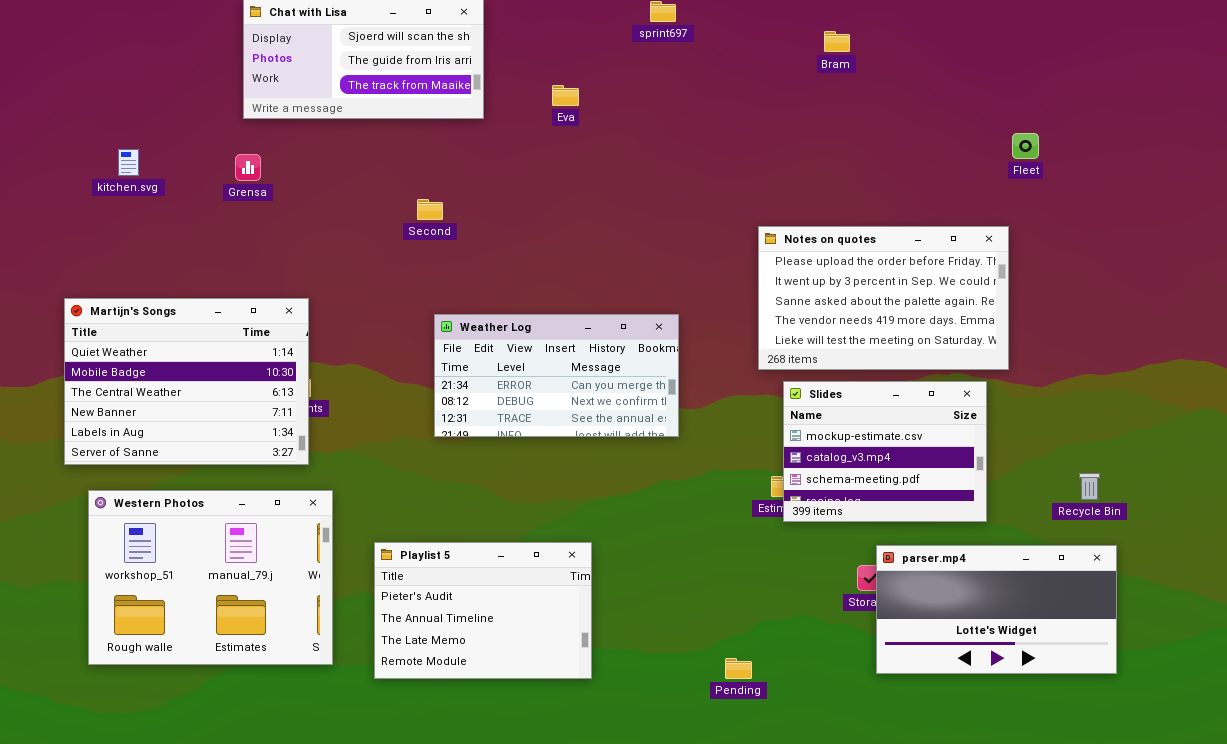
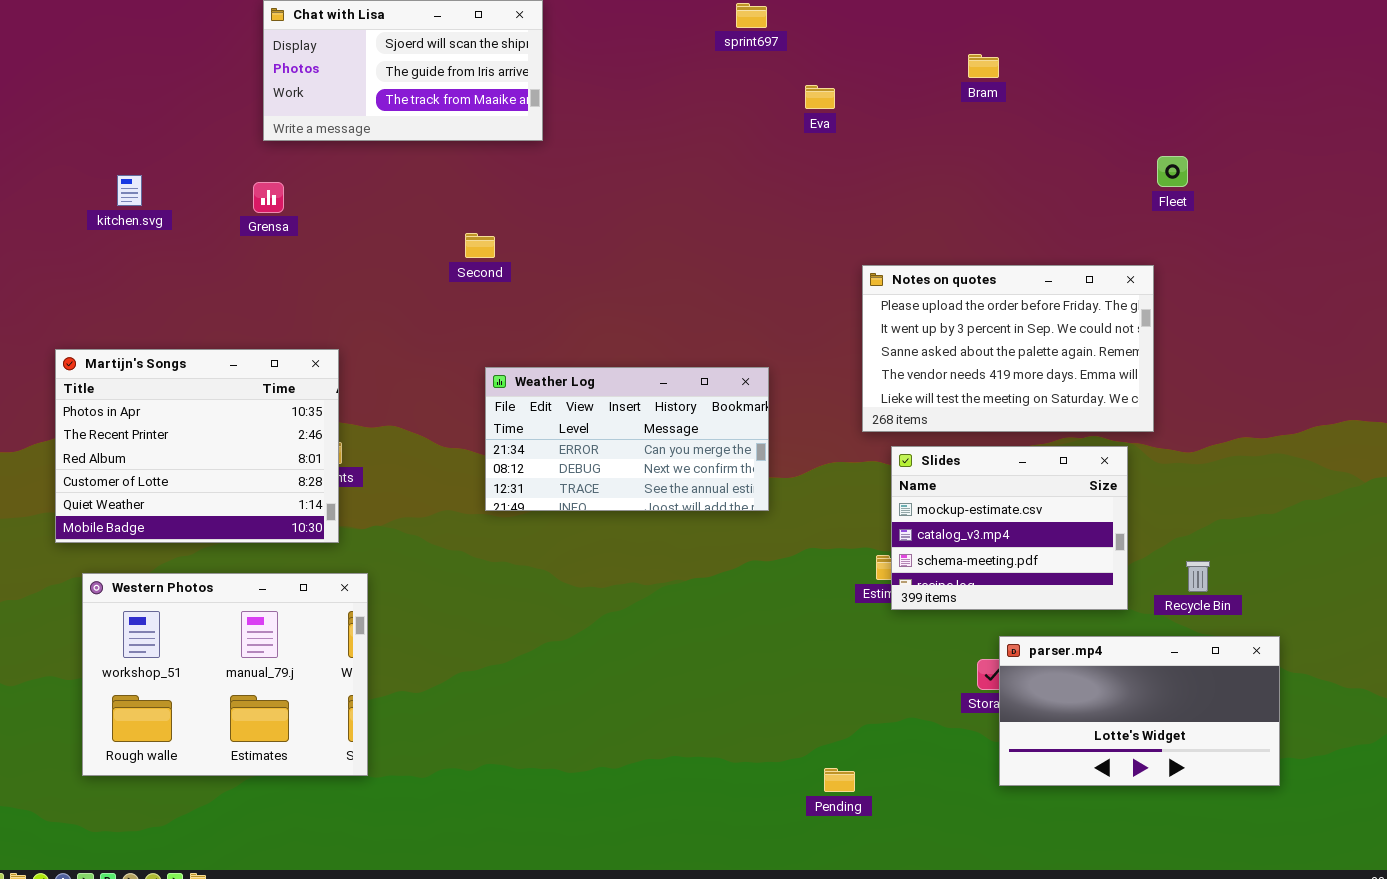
Bram: [824,31,850,52] -> [968,54,999,78], moved
Eva: [552,85,579,106] -> [805,85,835,109], moved
Martijn's Songs: [64,298,309,465] -> [55,349,339,543], scrolled up 4 rows
Recycle Bin: [1079,473,1100,500] -> [1186,561,1210,592], moved
Playlist 5: [374,542,592,679] -> none, closed

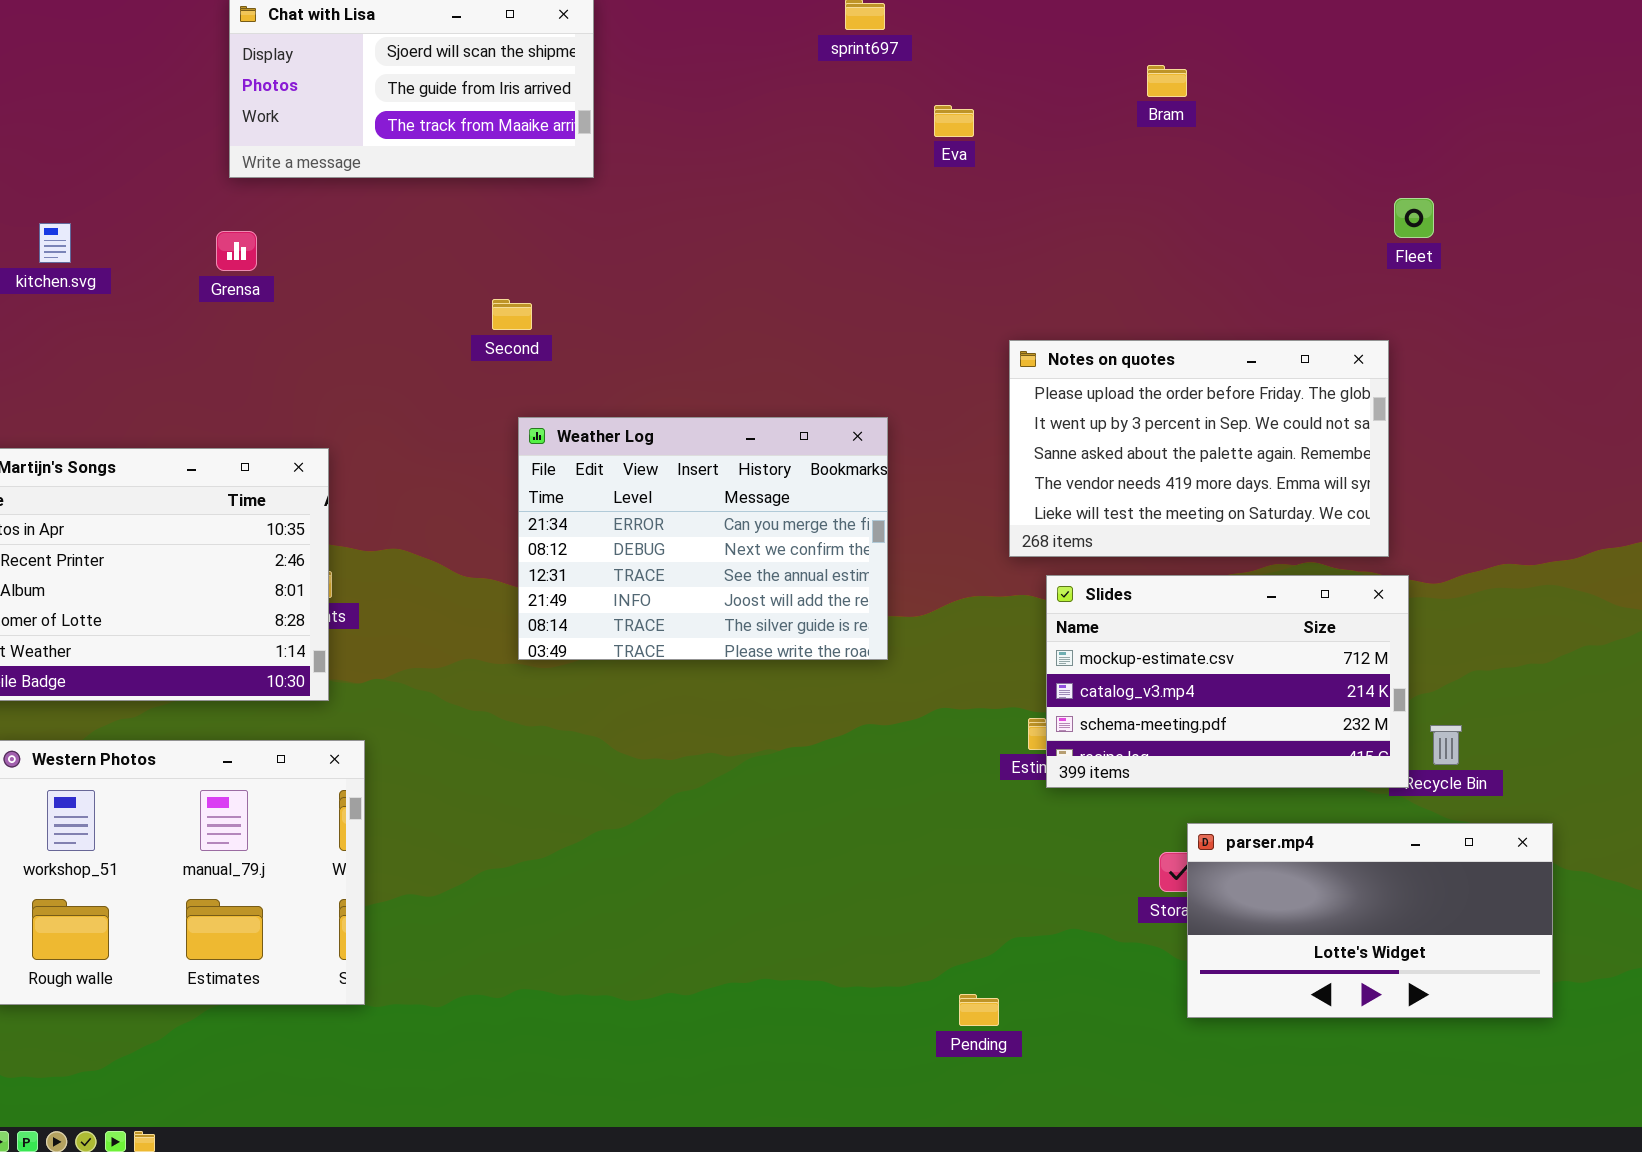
Weather Log: [485,367,769,511] -> [518,417,888,660], resized
Slides: [891,446,1128,610] -> [1046,575,1409,788], resized

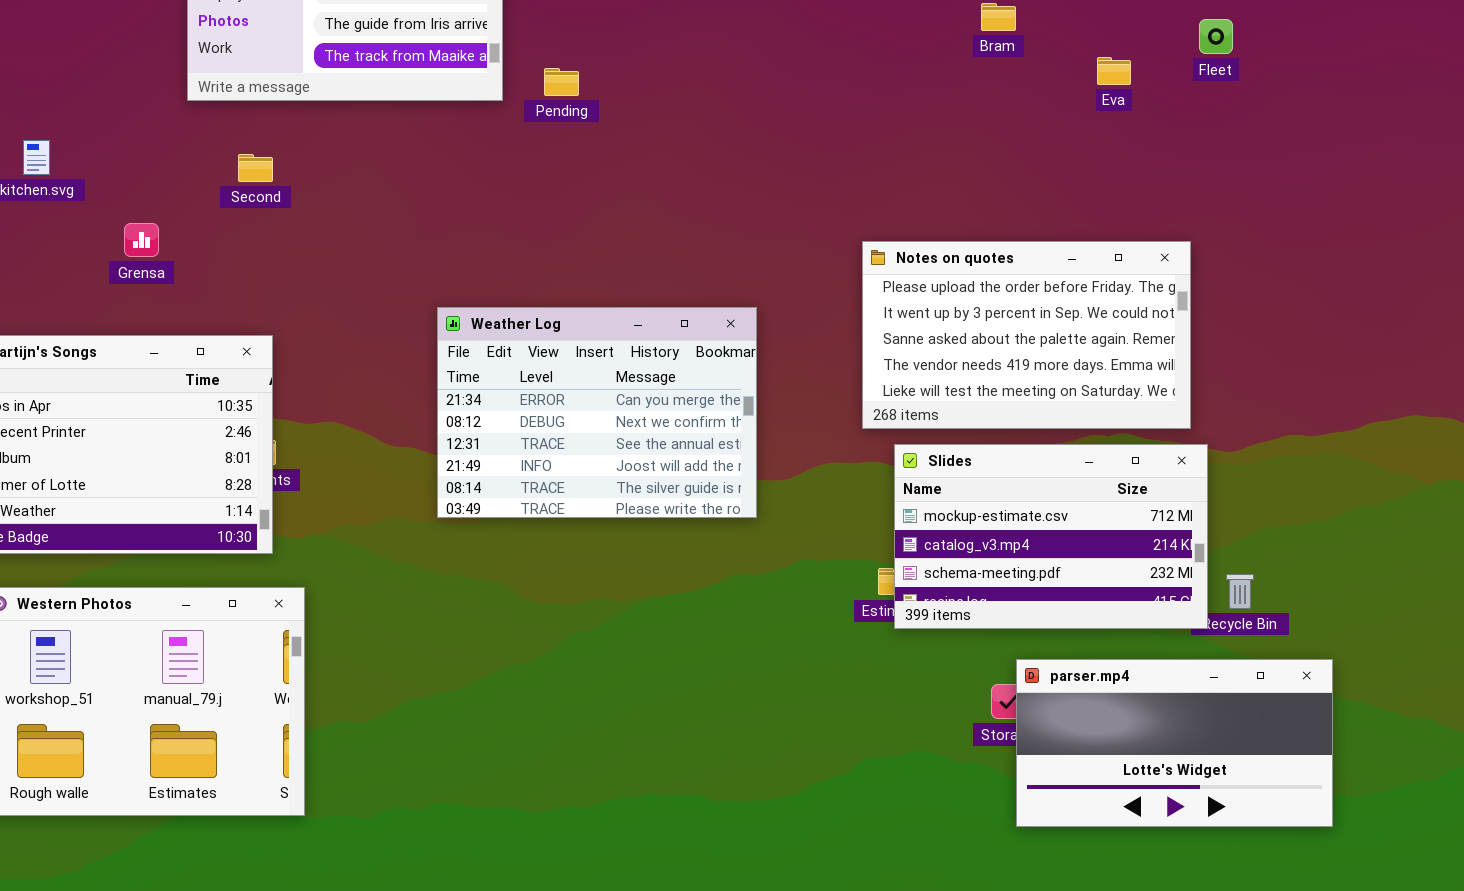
Eva: [934,105,974,137] -> [1097,57,1131,85], moved
Fleet: [1394,198,1434,238] -> [1199,19,1233,54], moved
Grensa: [216,231,257,271] -> [124,223,159,257], moved
Second: [492,299,532,330] -> [238,154,273,182], moved
Pending: [959,994,999,1026] -> [544,68,579,96], moved

